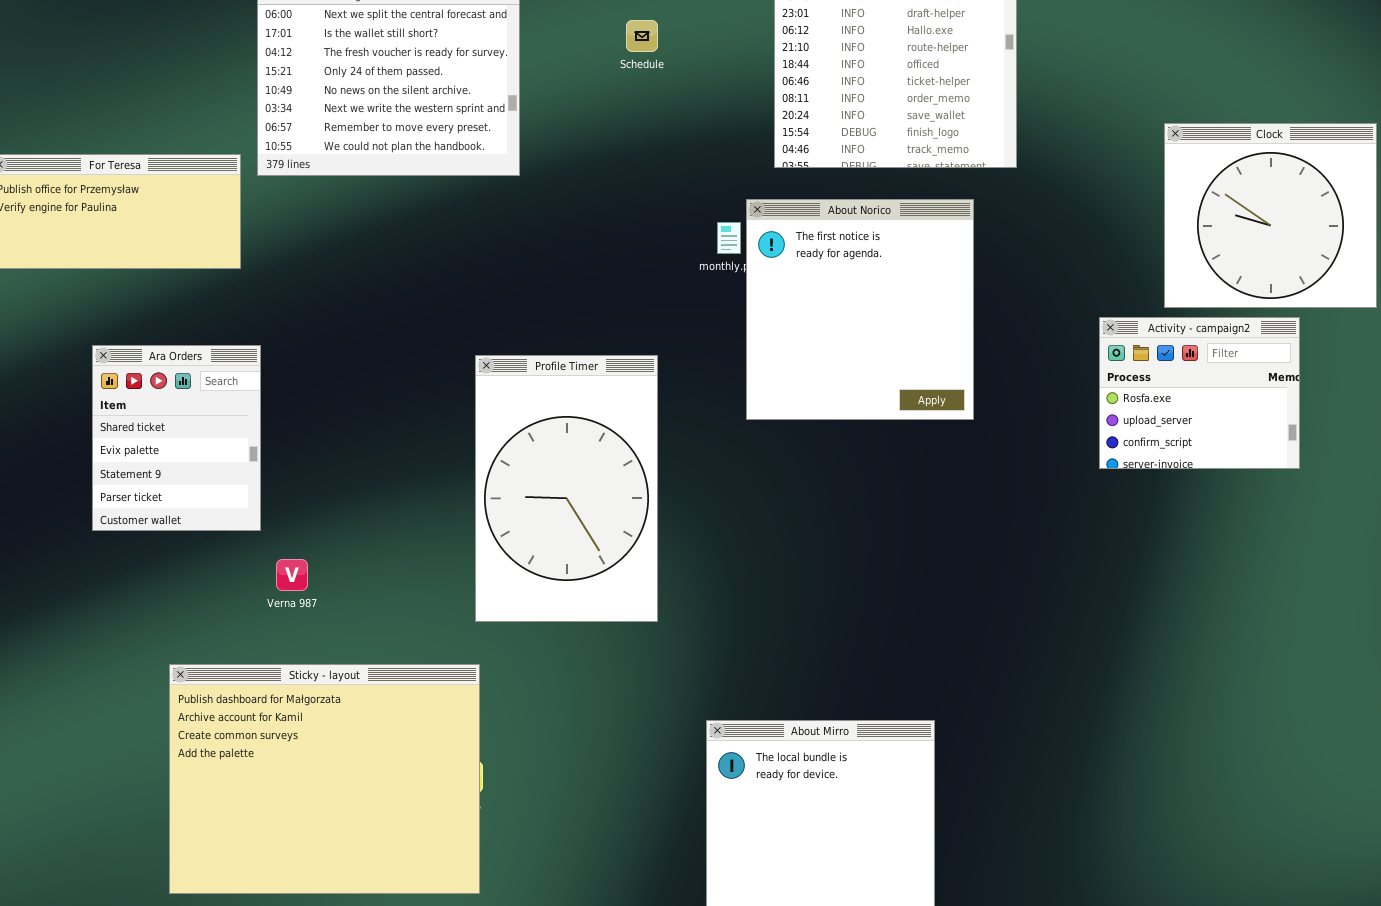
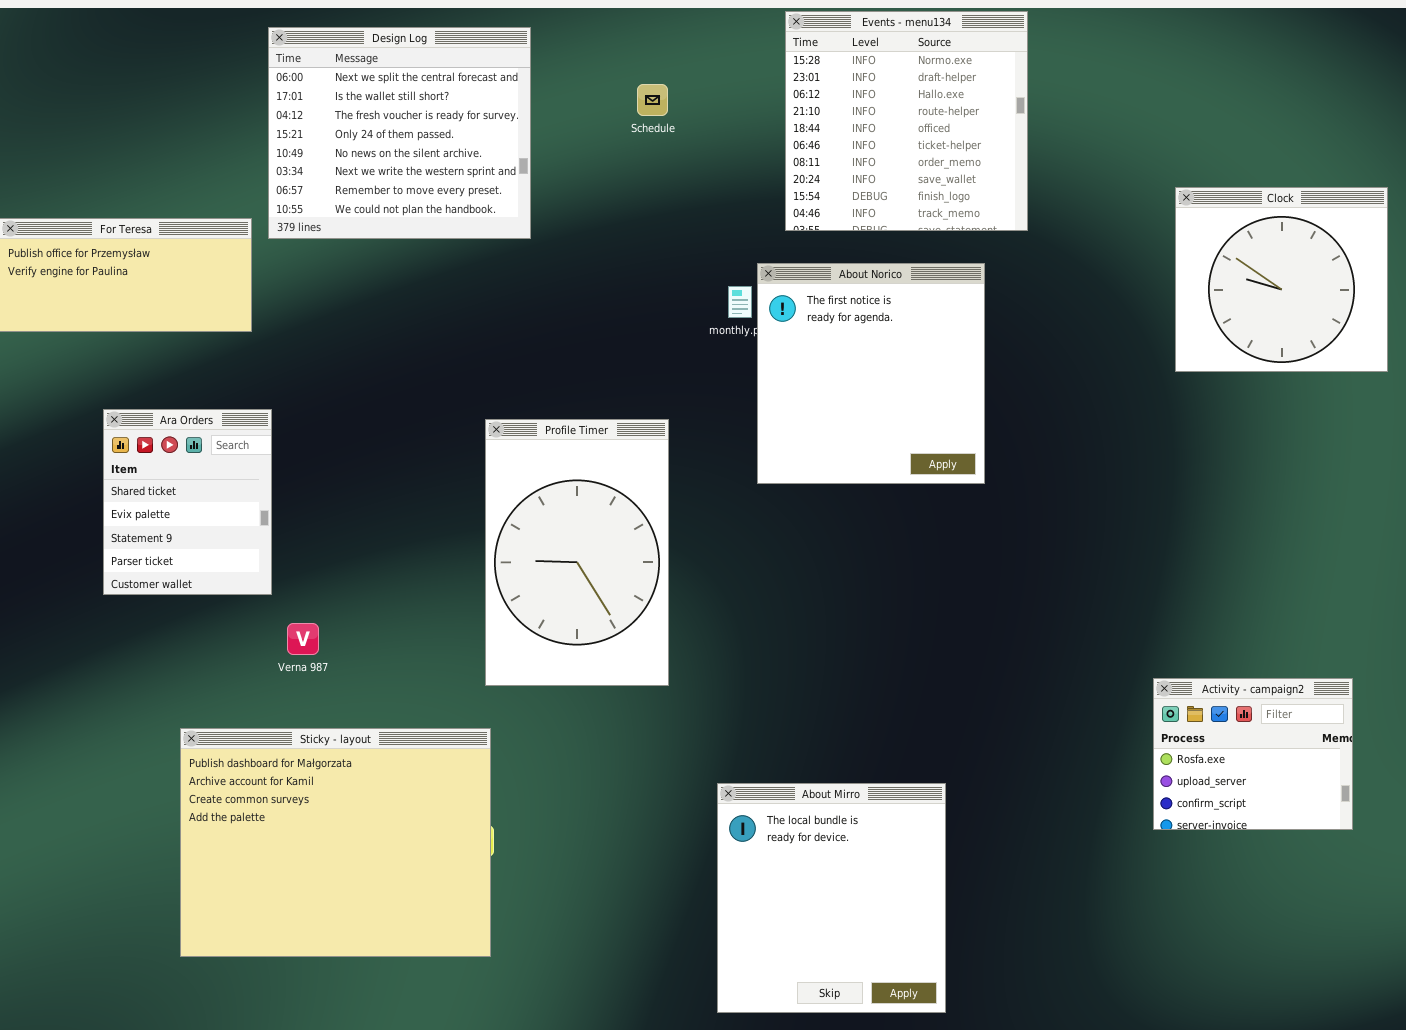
Activity - campaign2: [1099,317,1300,469] -> [1153,678,1353,830], moved

